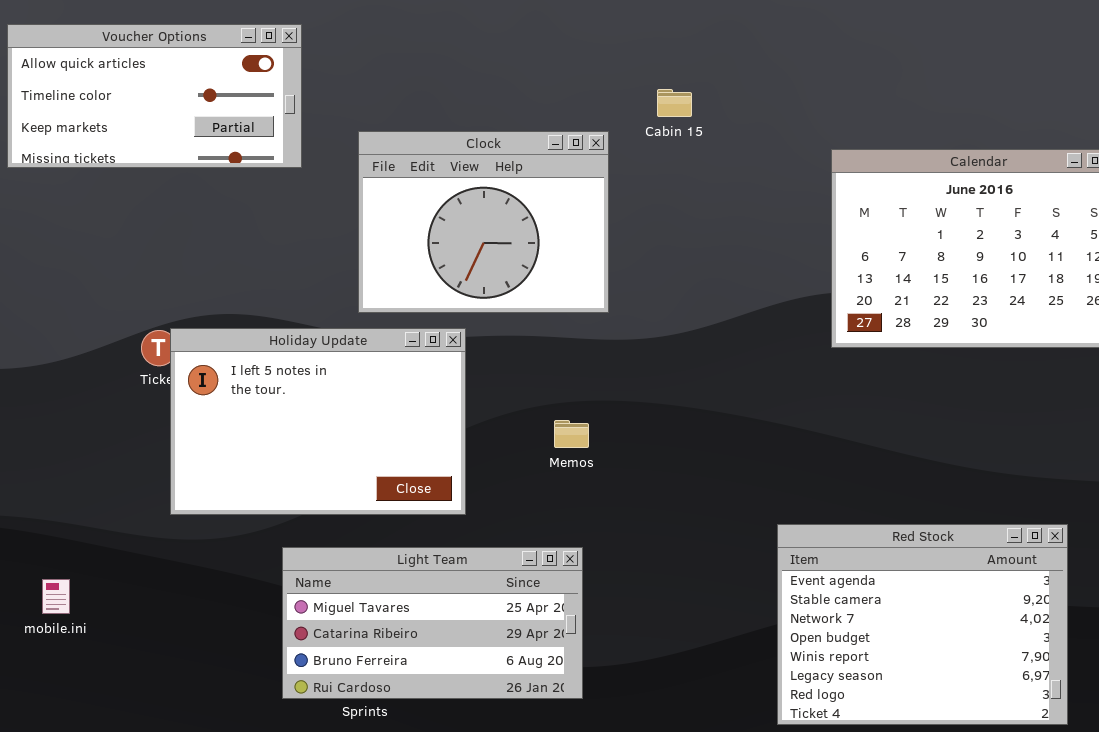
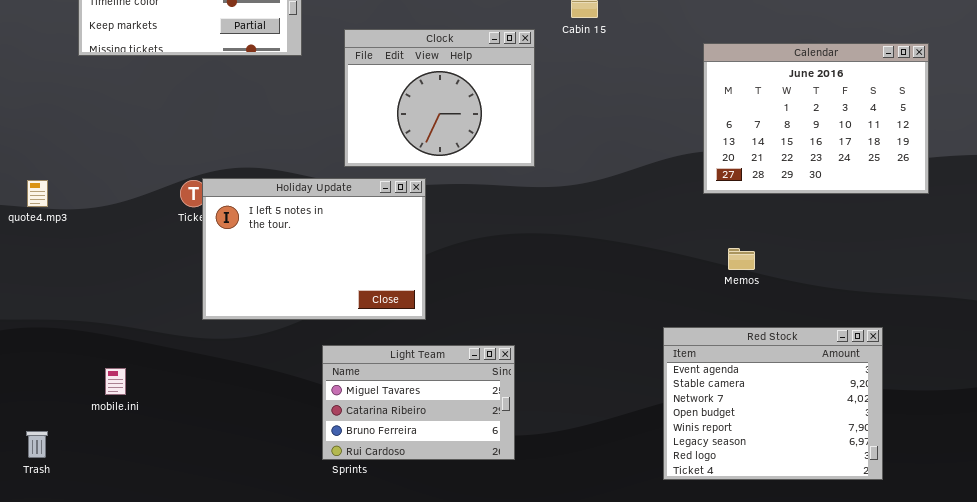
Memos: [554,420,589,448] -> [728,248,755,270], moved
Light Team: [282,547,583,699] -> [322,345,515,460], resized

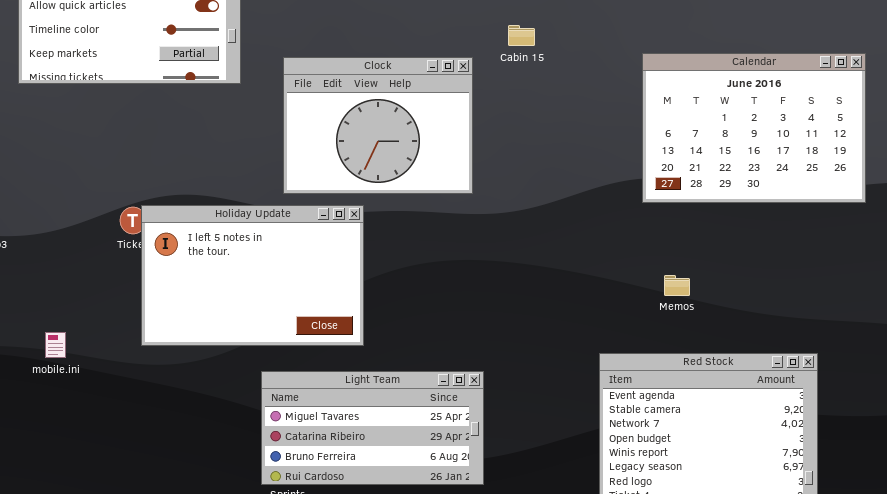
Calendar: [703,43,929,194] -> [642,53,866,203], moved
Light Team: [322,345,515,460] -> [261,371,484,485], resized
mobile.ini: [105,368,126,395] -> [45,332,66,358], moved

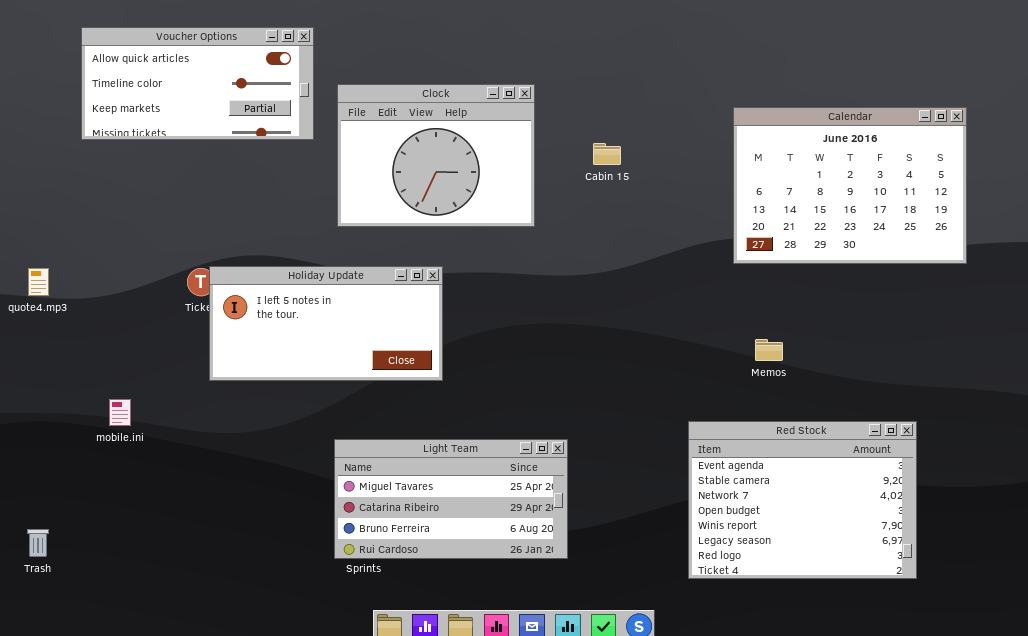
Cabin 15: [508,25,535,46] -> [593,143,621,165], moved
Clock: [283,57,473,194] -> [337,84,535,227], moved
Holiday Update: [141,205,364,346] -> [209,266,443,381], resized

